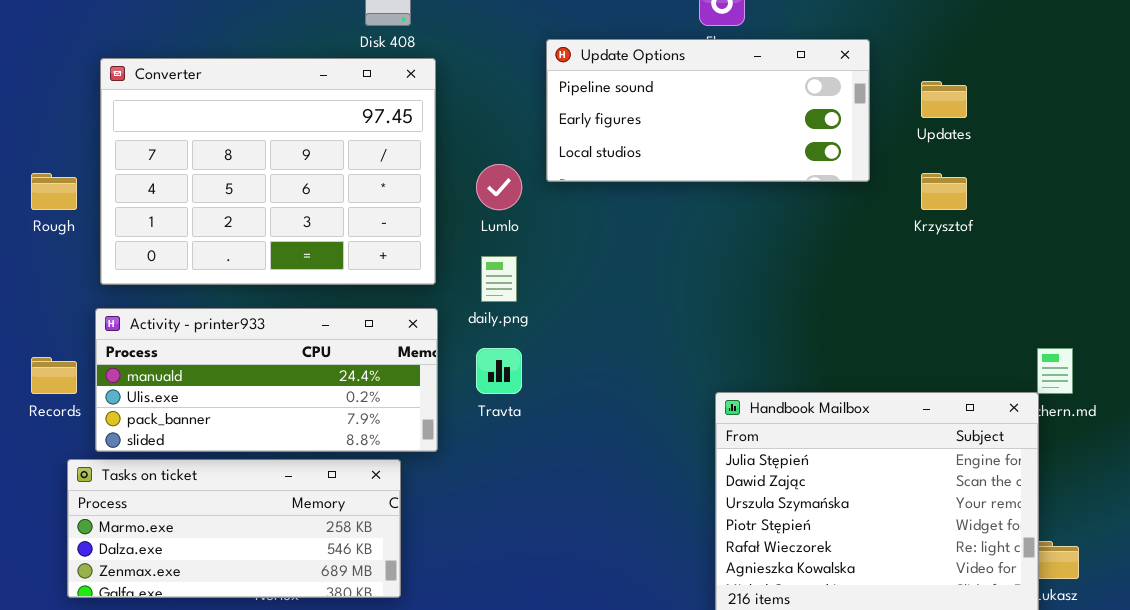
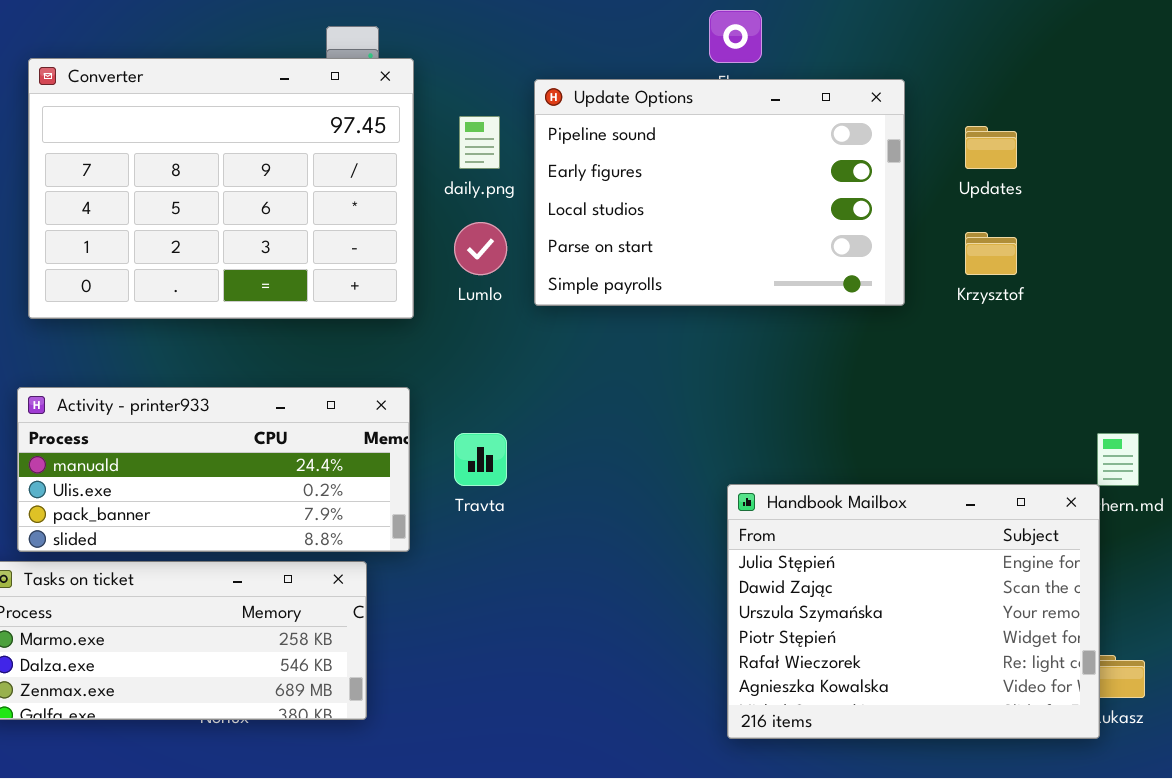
Update Options: [546,39,870,182] -> [534,79,905,306], resized
Converter: [100,58,436,285] -> [28,58,414,319], moved
daily.png: [481,256,517,302] -> [459,116,500,169], moved

